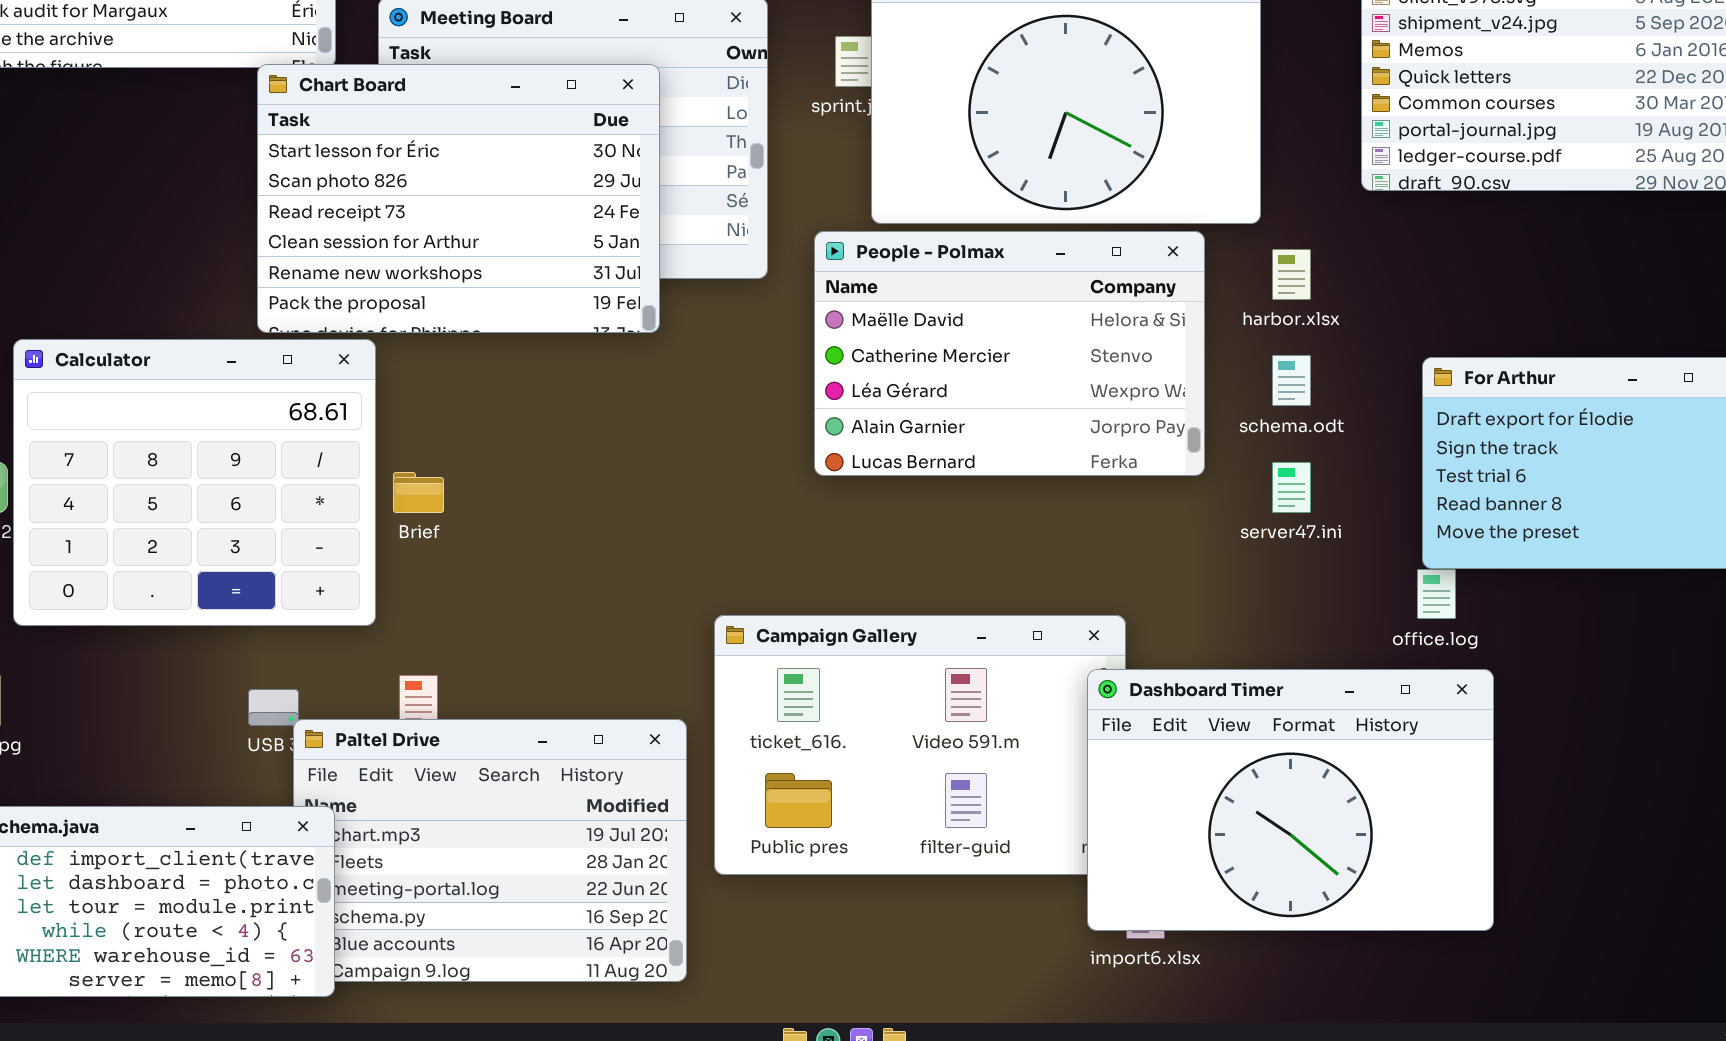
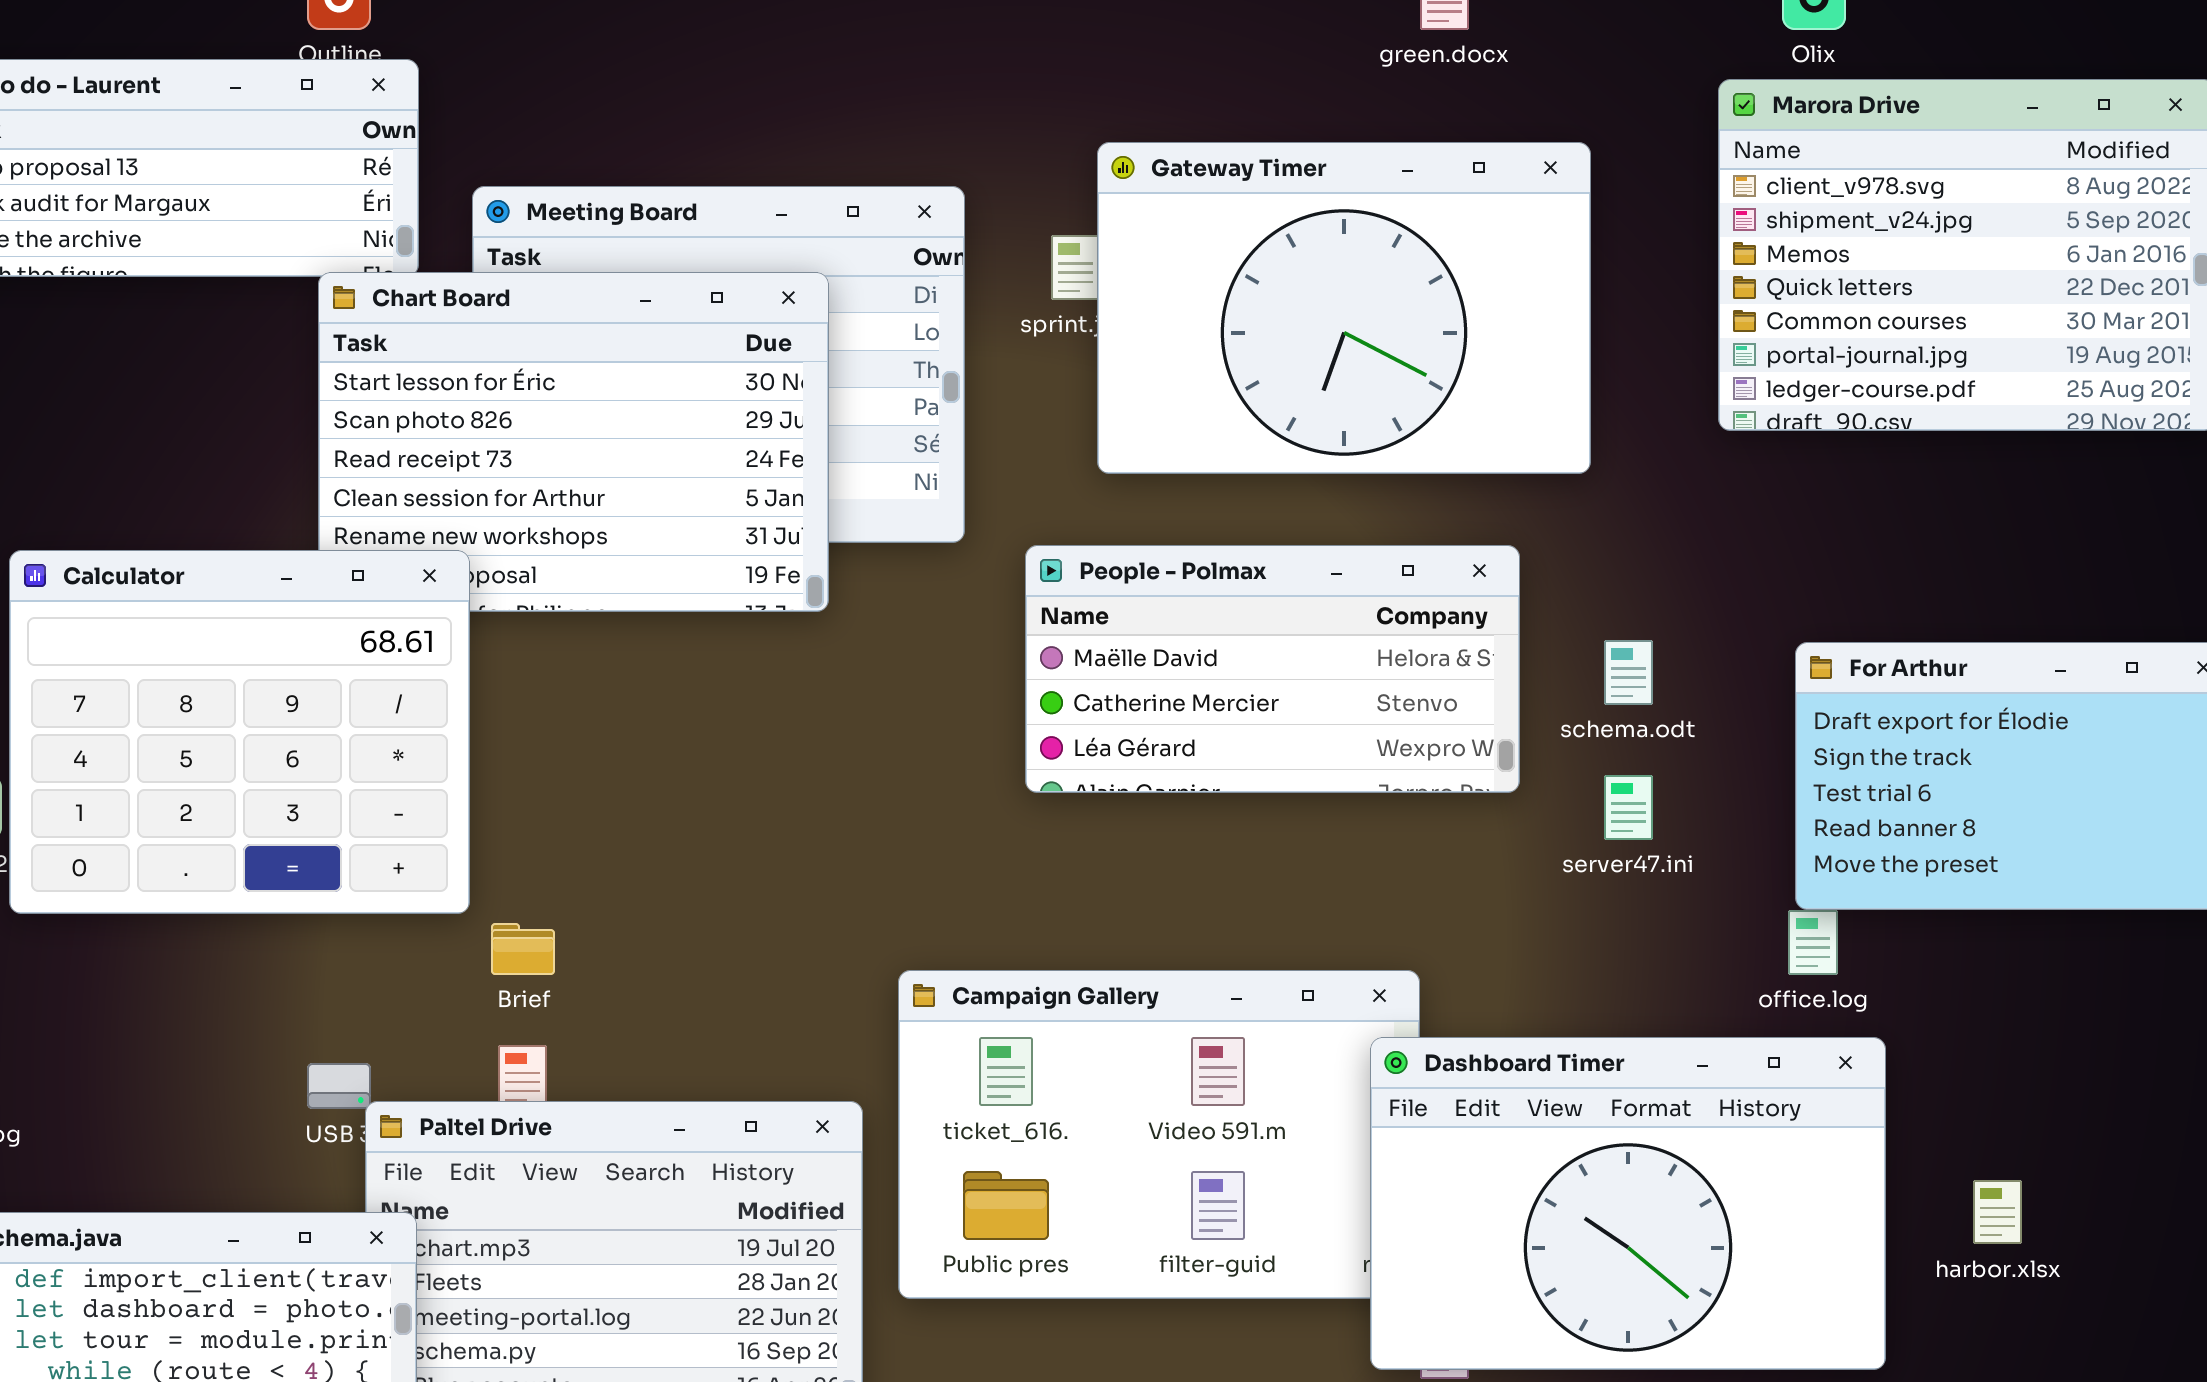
People - Polmax: [814,231,1205,476] -> [1025,545,1520,793], resized
harbor.xlsx: [1272,249,1311,300] -> [1973,1180,2022,1244], moved
Calculator: [13,339,376,626] -> [9,550,470,914], moved
Brief: [393,472,444,513] -> [491,923,555,975], moved

